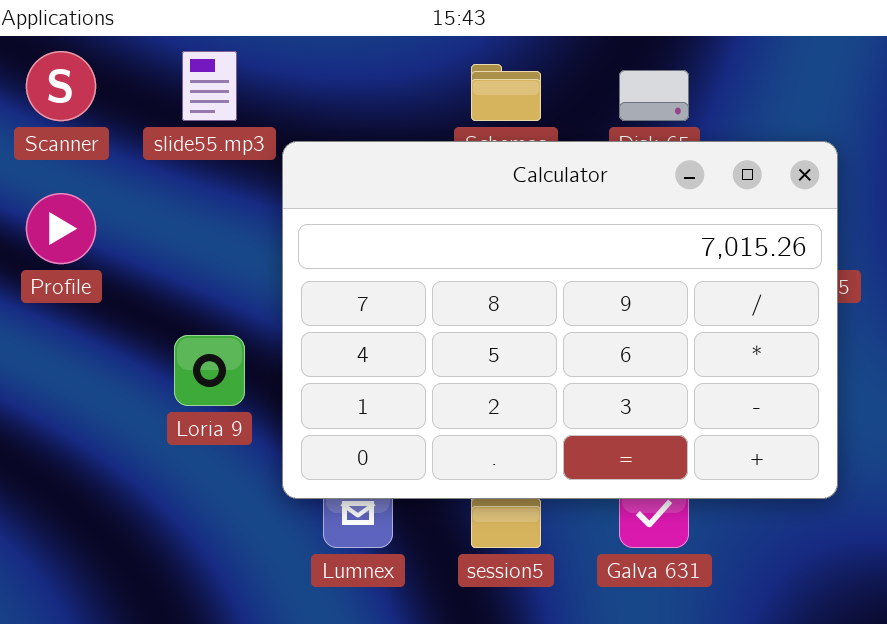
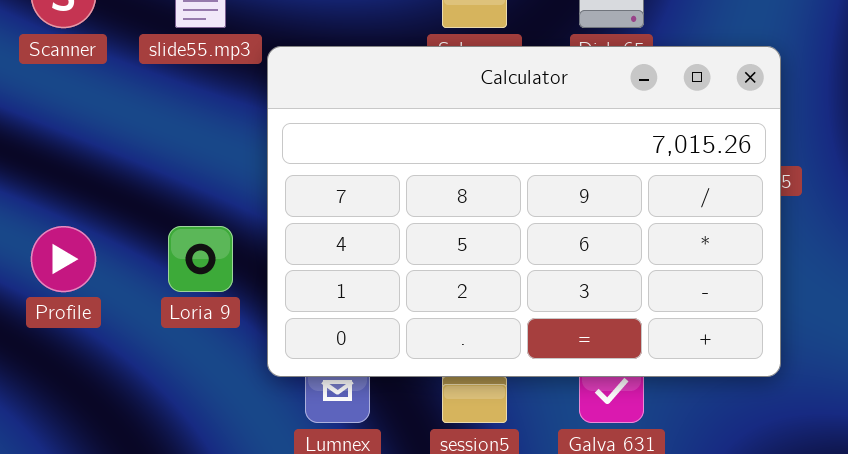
Profile: [26,193,96,264] -> [31,226,96,292], moved

